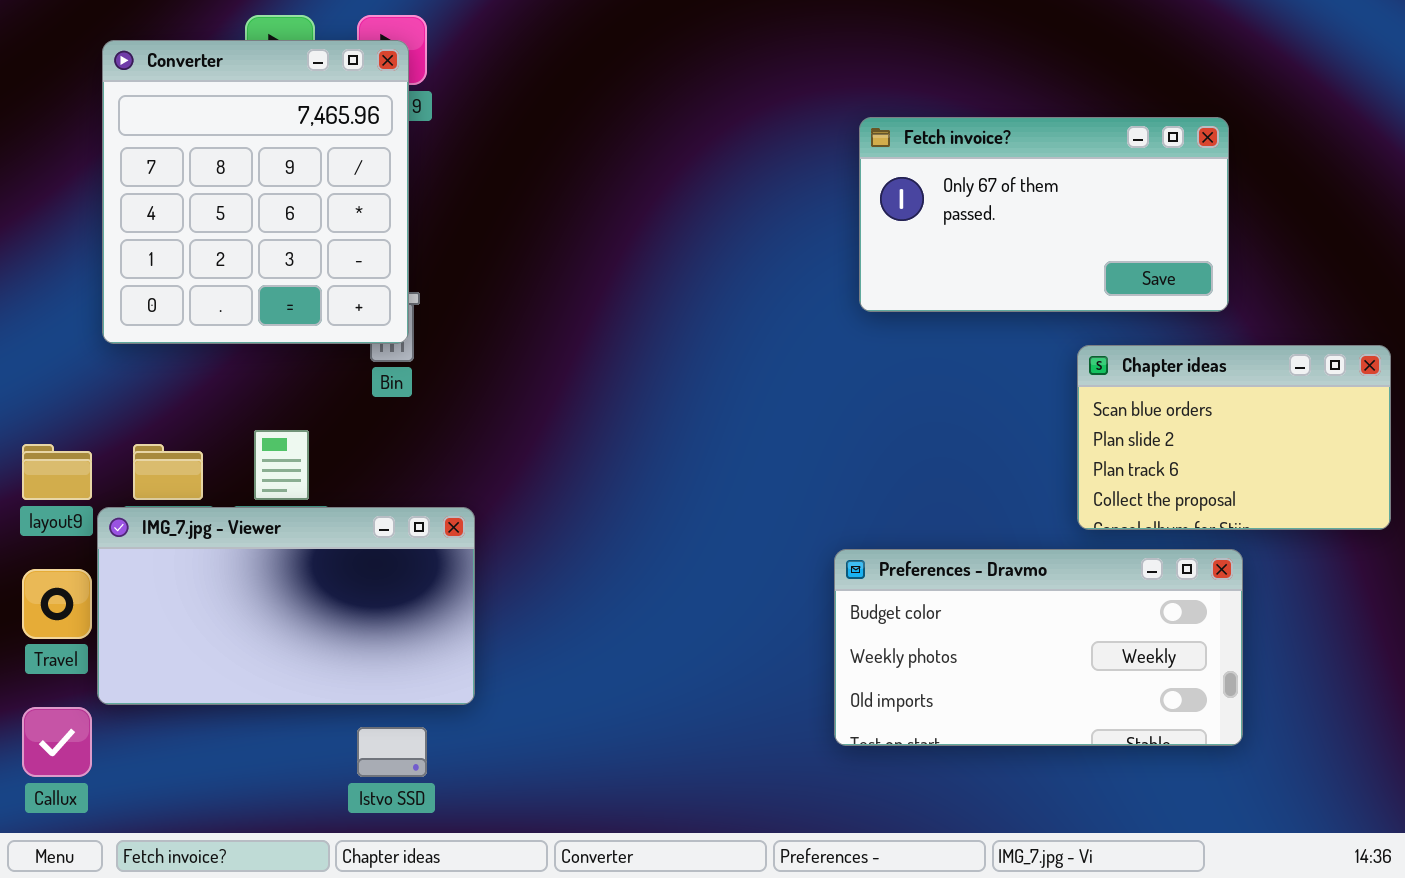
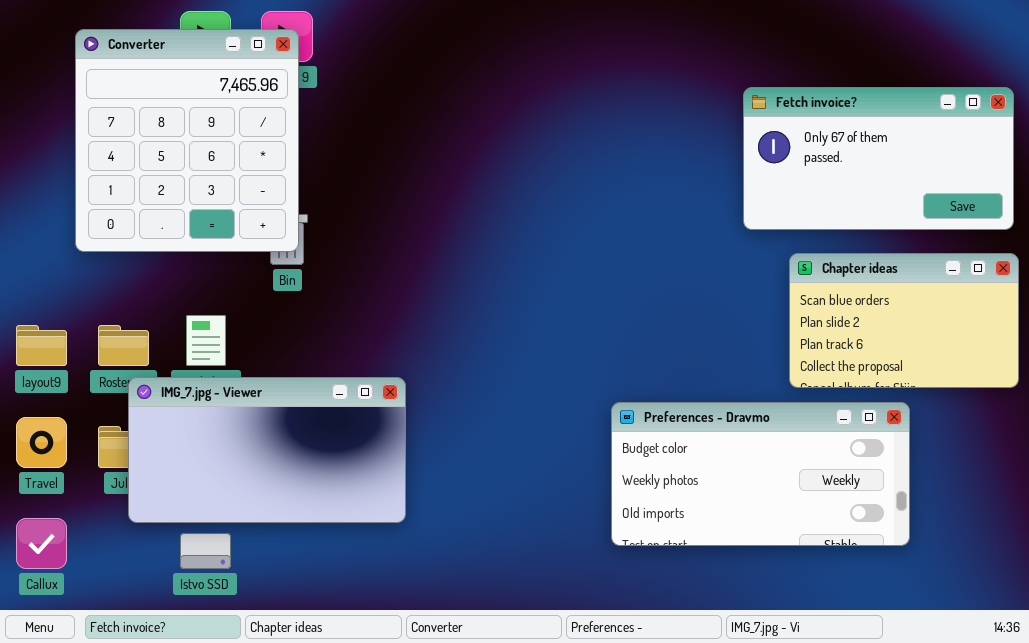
Fetch invoice?: [859,117,1229,312] -> [743,87,1014,230], moved
IMG_7.jpg - Viewer: [97,507,475,705] -> [128,377,406,523], moved
Istvo SSD: [357,727,427,777] -> [180,533,231,569], moved

